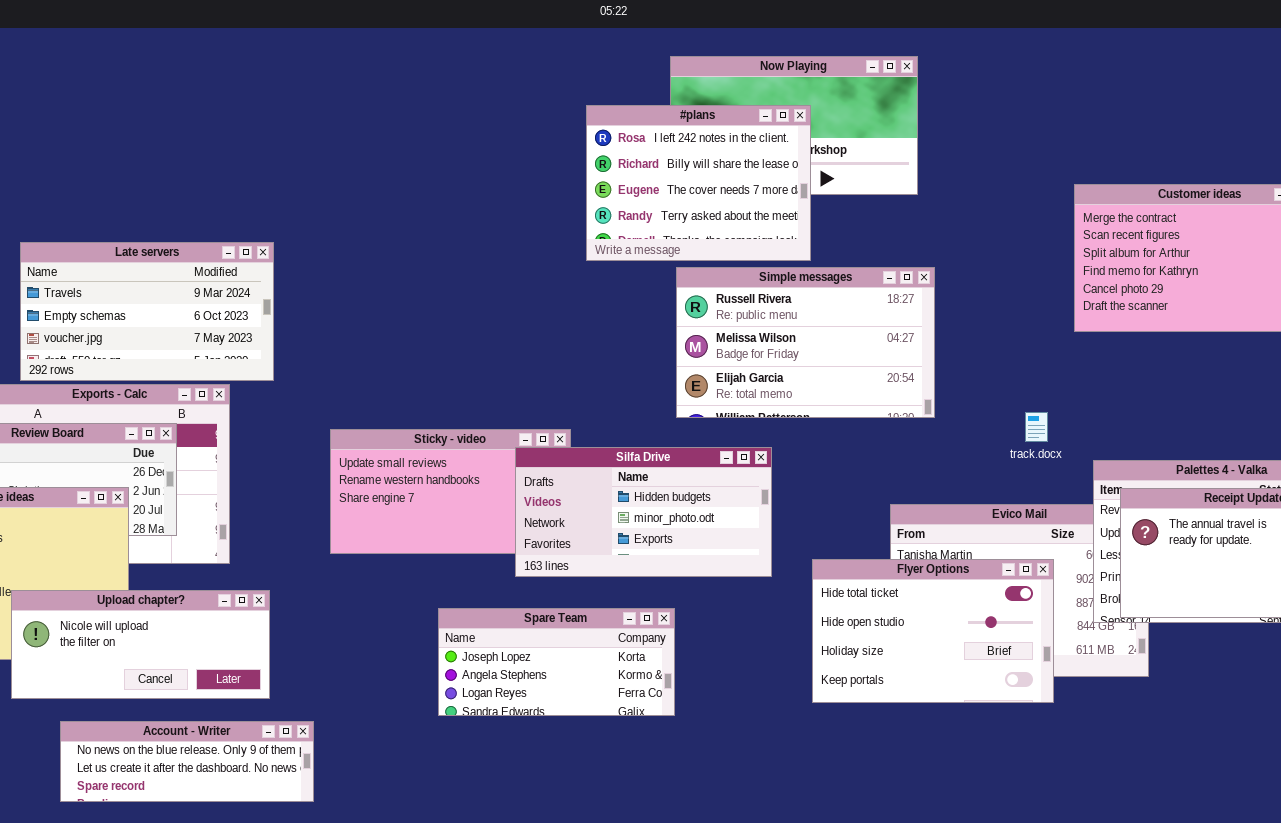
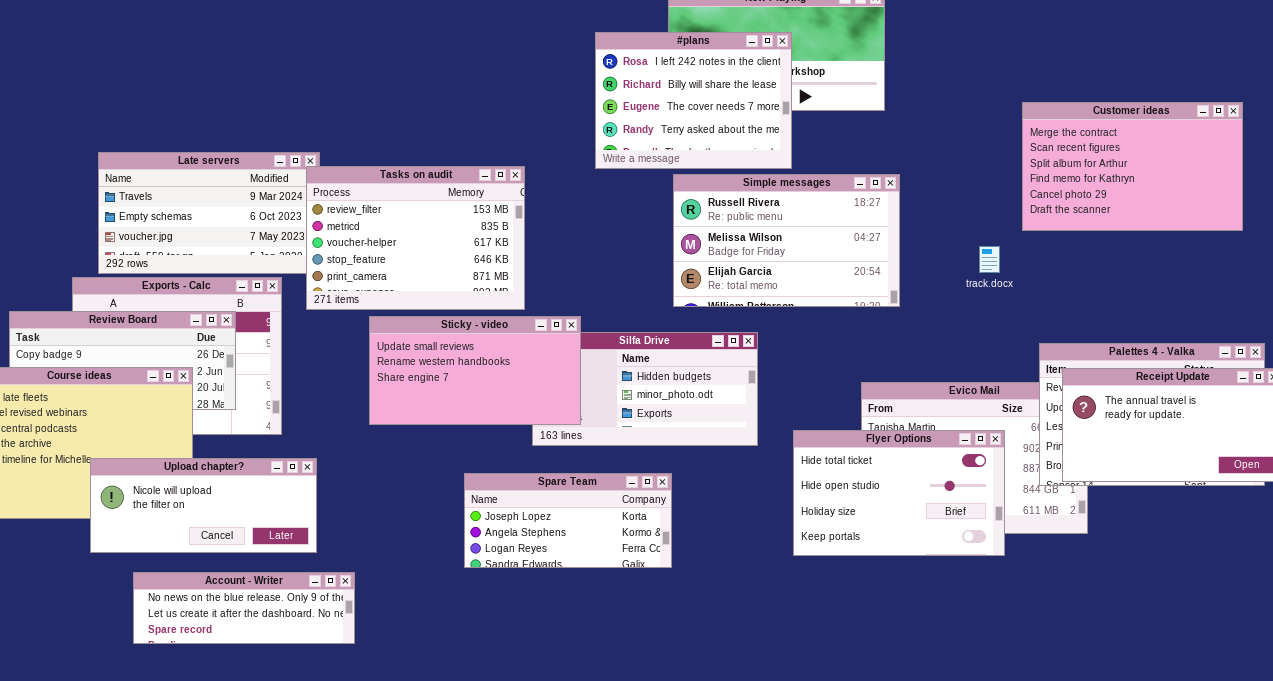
Tasks on audit: none -> [306,166,525,310], opened
track.docx: [1025,412,1048,442] -> [979,246,1000,273], moved
Sticky - video: [330,429,571,554] -> [369,316,581,425], raised

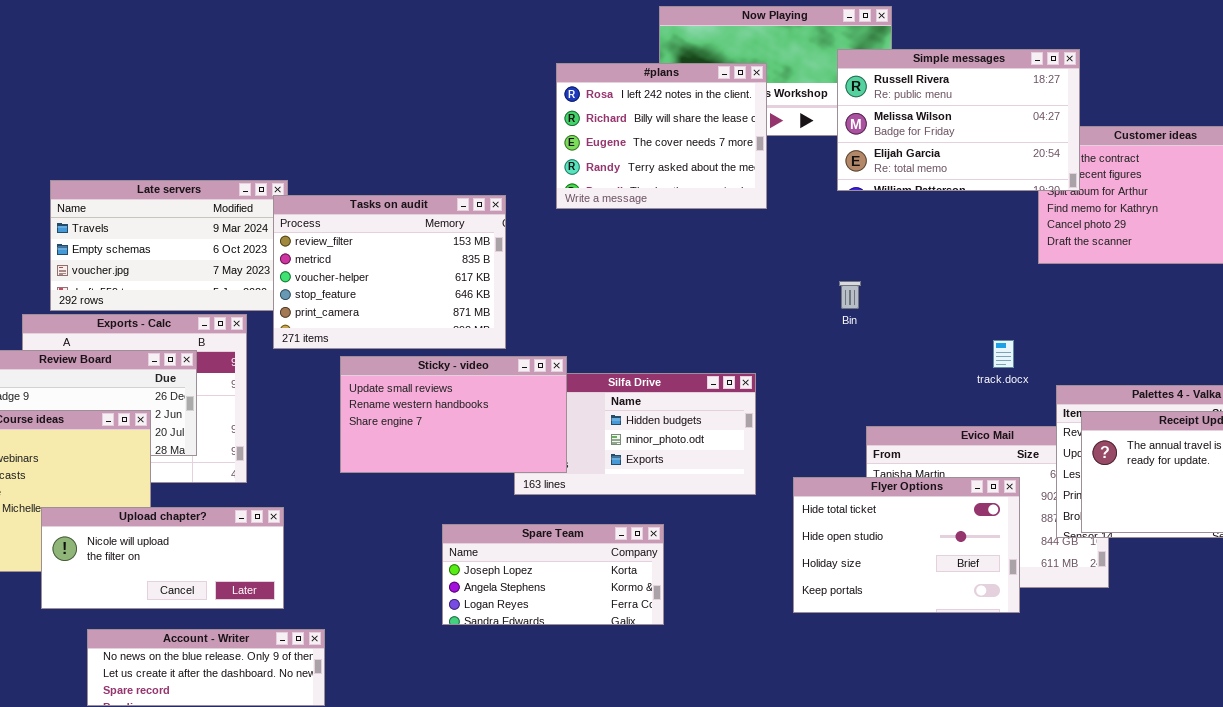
#plans: [595,32,792,169] -> [556,63,767,209], moved
Simple messages: [673,174,900,307] -> [837,49,1080,191], moved
track.docx: [979,246,1000,273] -> [993,340,1014,368], moved

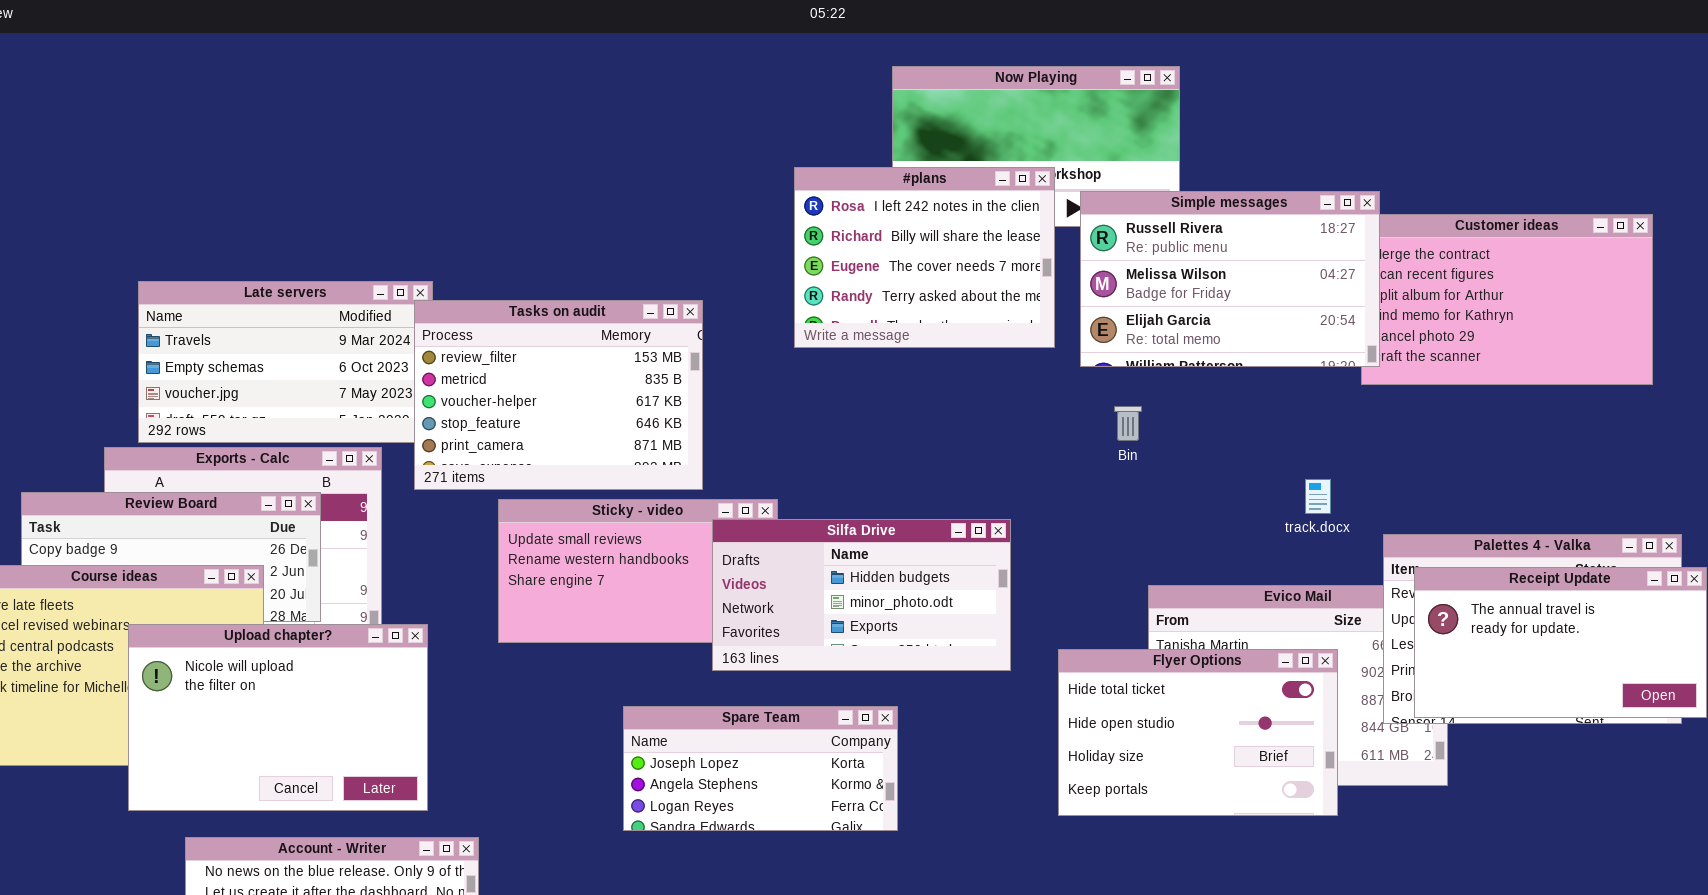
Simple messages: [837,49,1080,191] -> [1080,191,1380,367], moved
#plans: [556,63,767,209] -> [794,167,1055,348], moved
Silfa Drive: [514,373,756,495] -> [712,519,1011,671], raised
Upload chapter?: [41,507,284,609] -> [128,624,428,811], resized

